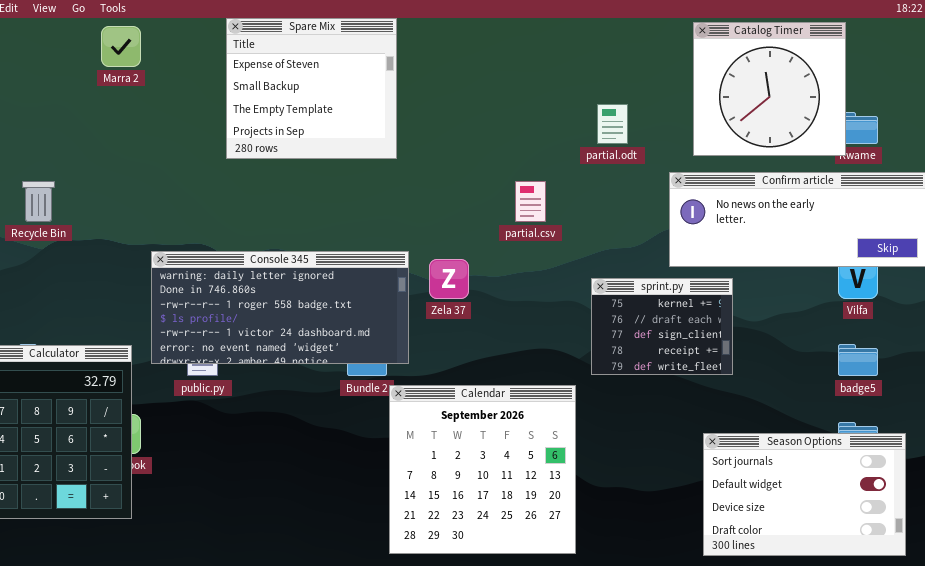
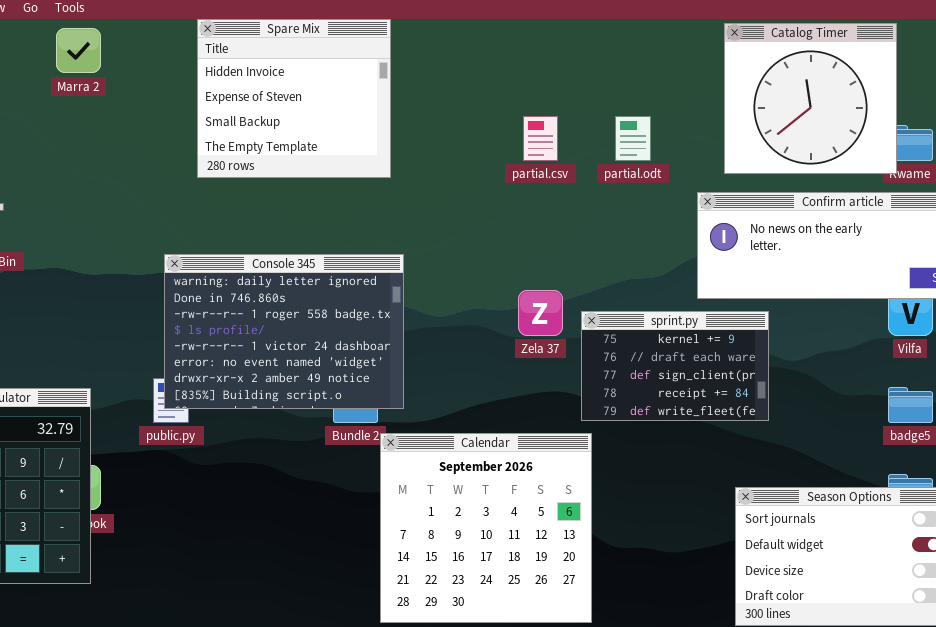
Spare Mix: [226,18,397,159] -> [197,19,391,178], scrolled up 1 row
partial.csv: [515,181,546,222] -> [523,116,558,161], moved
Console 345: [151,251,409,364] -> [164,254,404,409], resized
Zela 37: [429,259,469,299] -> [518,290,563,336], moved
sprint.py: [591,278,733,375] -> [581,311,769,421], resized

